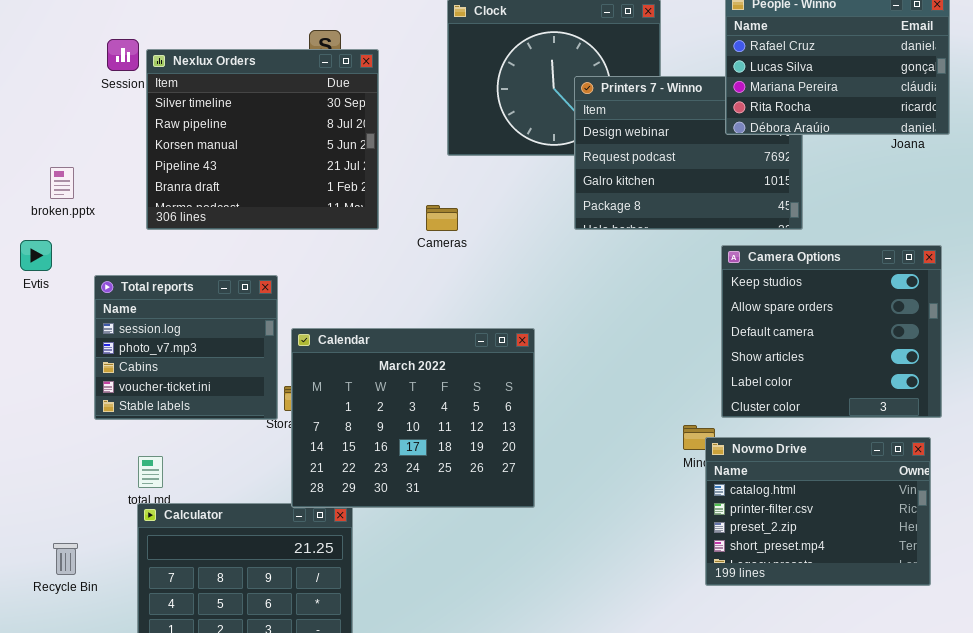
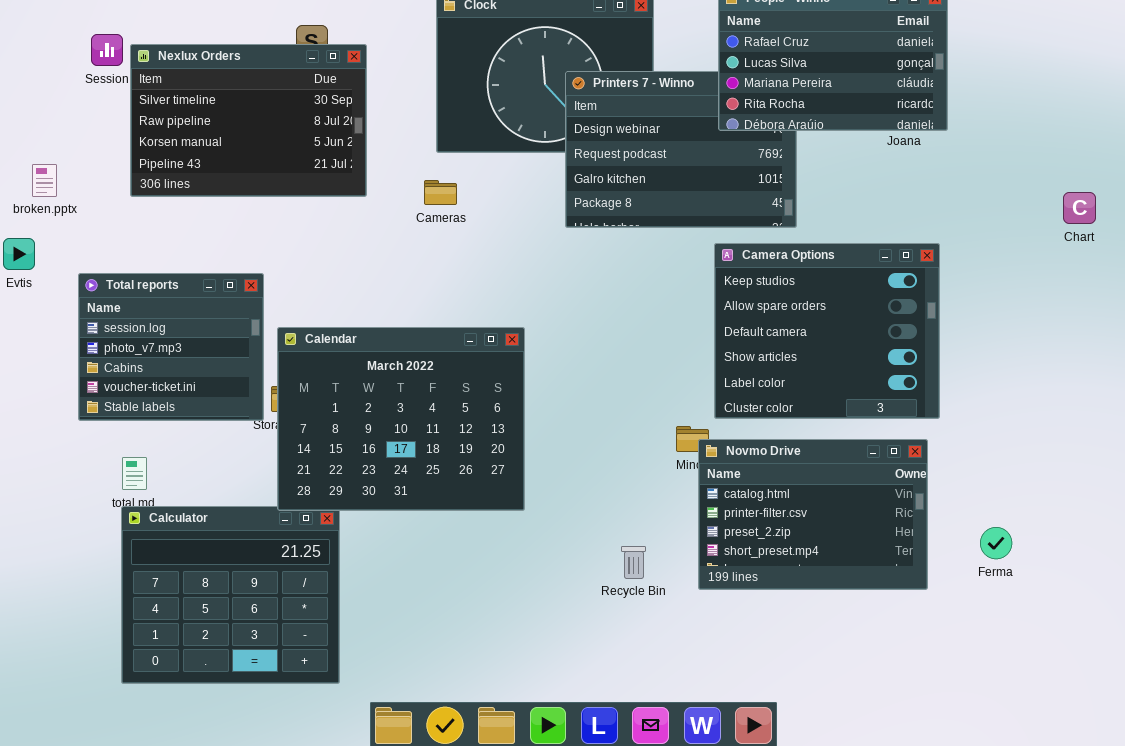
Nexlux Orders: [146,49,379,230] -> [130,44,367,197], resized
Cameras: [426,205,458,231] -> [424,180,457,205], moved
Recycle Bin: [53,543,78,575] -> [621,546,646,579], moved

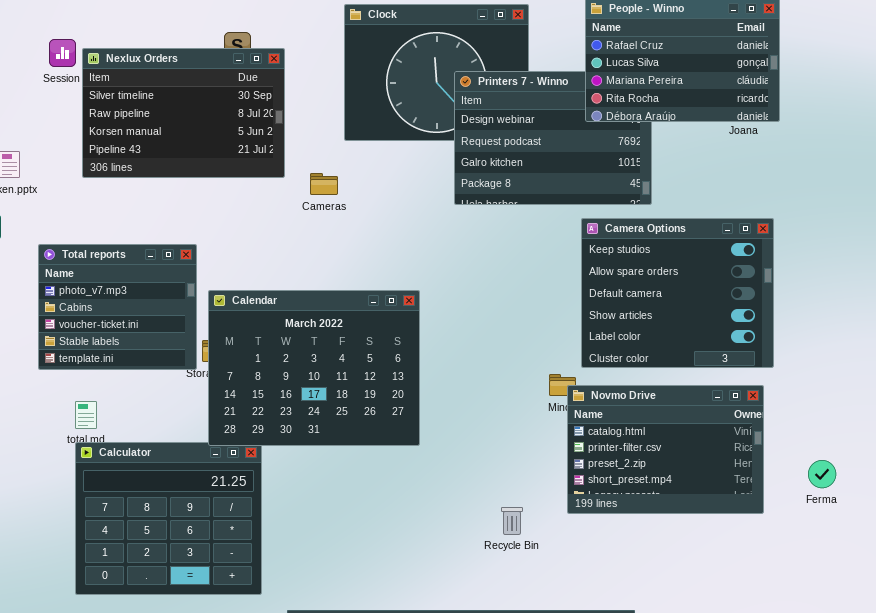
Cameras: [424,180,457,205] -> [310,173,338,195], moved
Total reports: [78,273,264,421] -> [38,244,197,370], scrolled down 1 row
Recycle Bin: [621,546,646,579] -> [501,507,523,535], moved

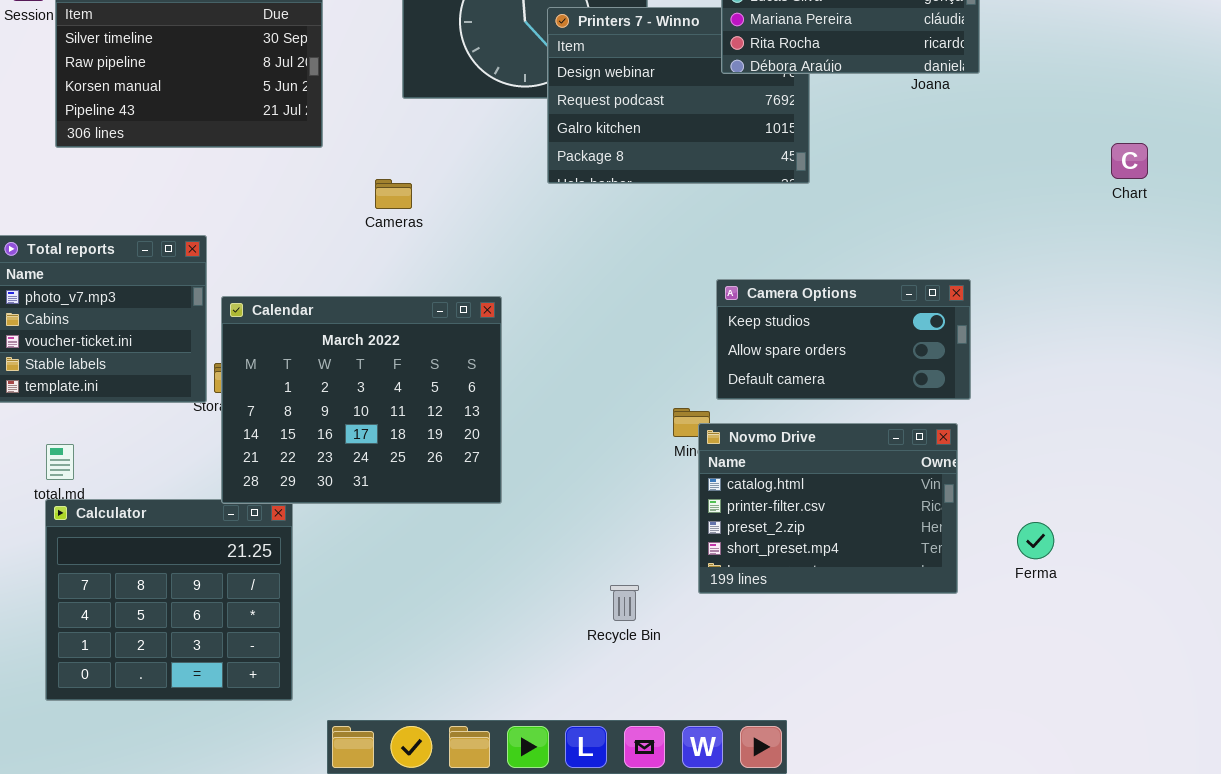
Cameras: [310,173,338,195] -> [375,179,412,209], moved
Camera Options: [581,218,774,368] -> [716,279,971,400], resized

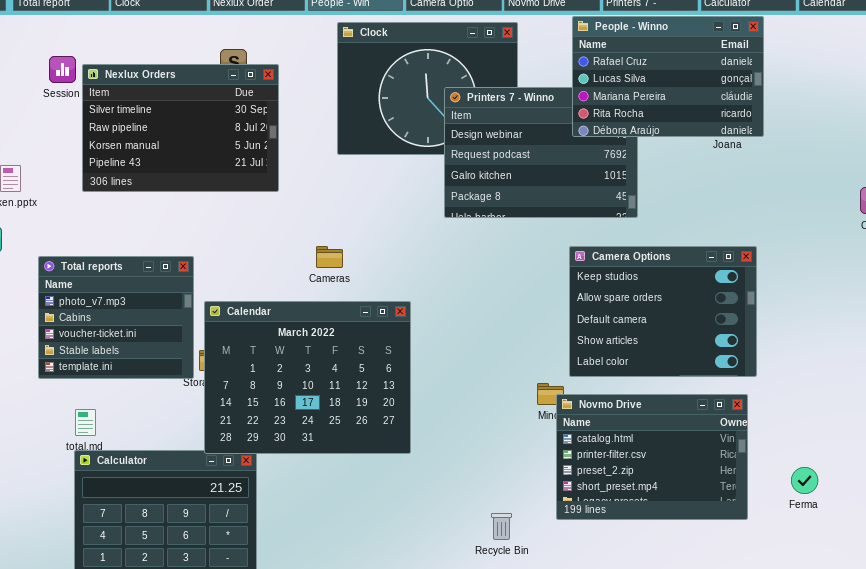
Cameras: [375,179,412,209] -> [316,246,343,268], moved
Camera Options: [716,279,971,400] -> [569,246,757,377], resized

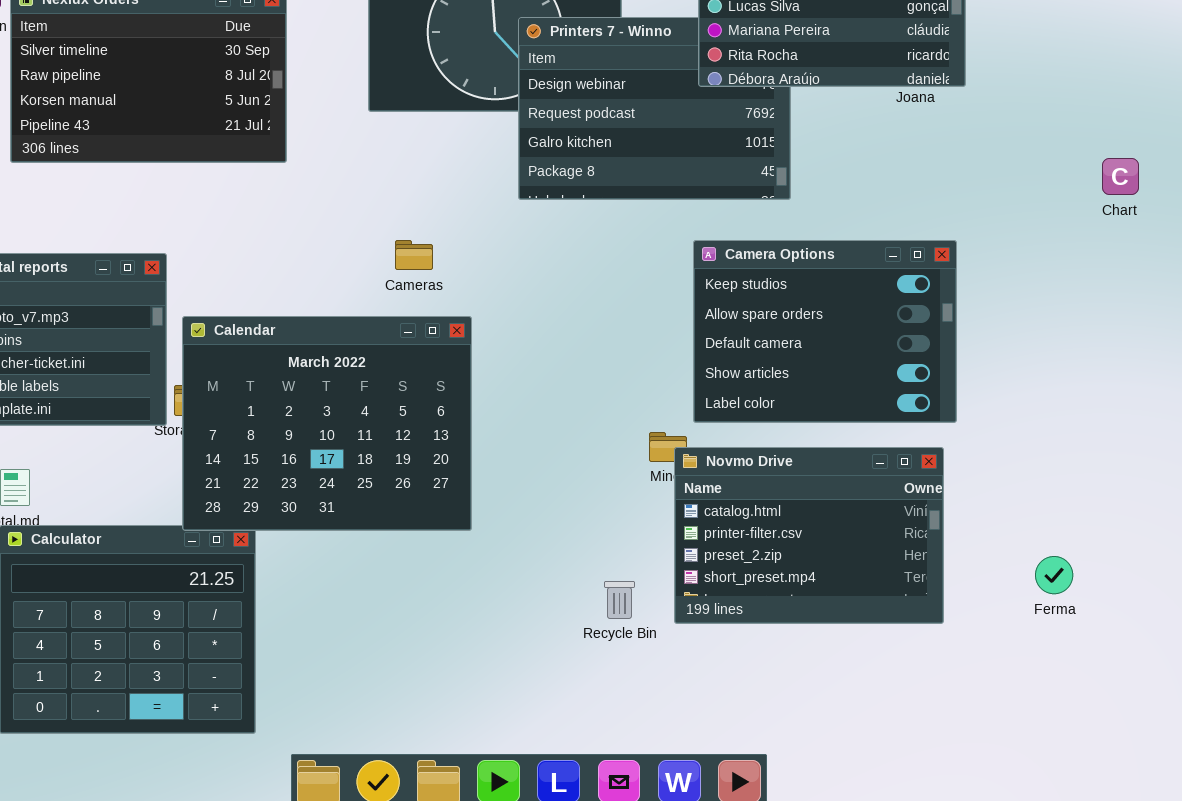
Cameras: [316,246,343,268] -> [395,240,433,270], moved
Ferma: [791,467,818,494] -> [1035,556,1073,594], moved
Recycle Bin: [491,513,512,540] -> [604,581,635,619], moved

